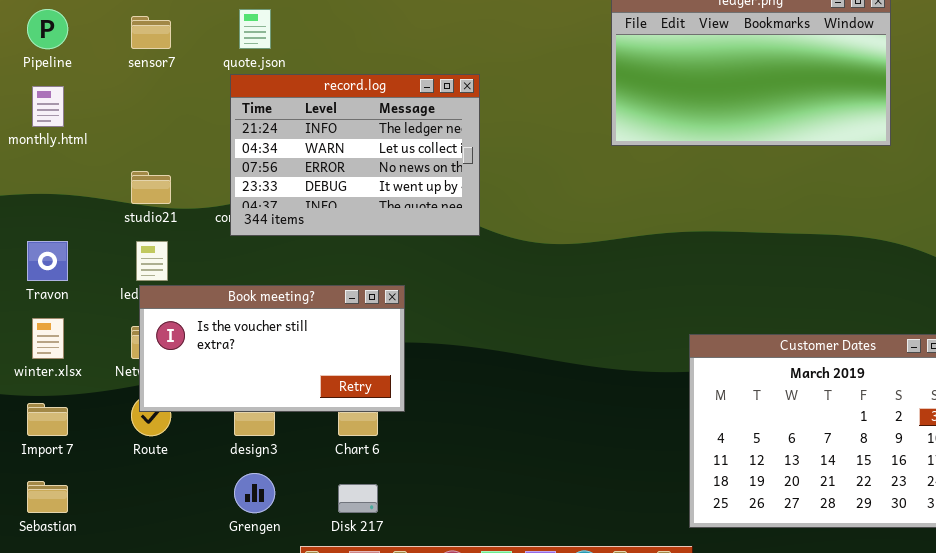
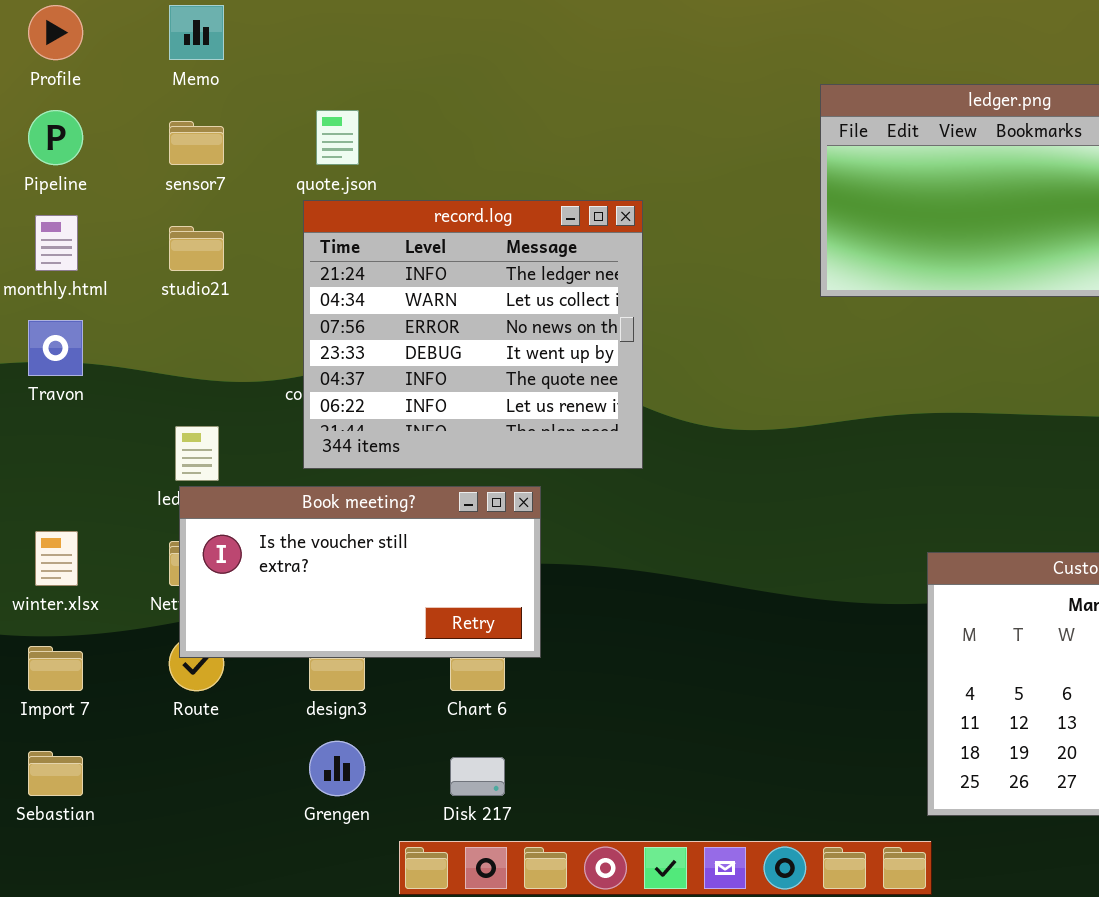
record.log: [230,74,480,236] -> [303,200,643,469], resized
studio21: [131,171,171,204] -> [169,226,224,271], moved
Travon: [27,241,68,281] -> [28,320,83,376], moved

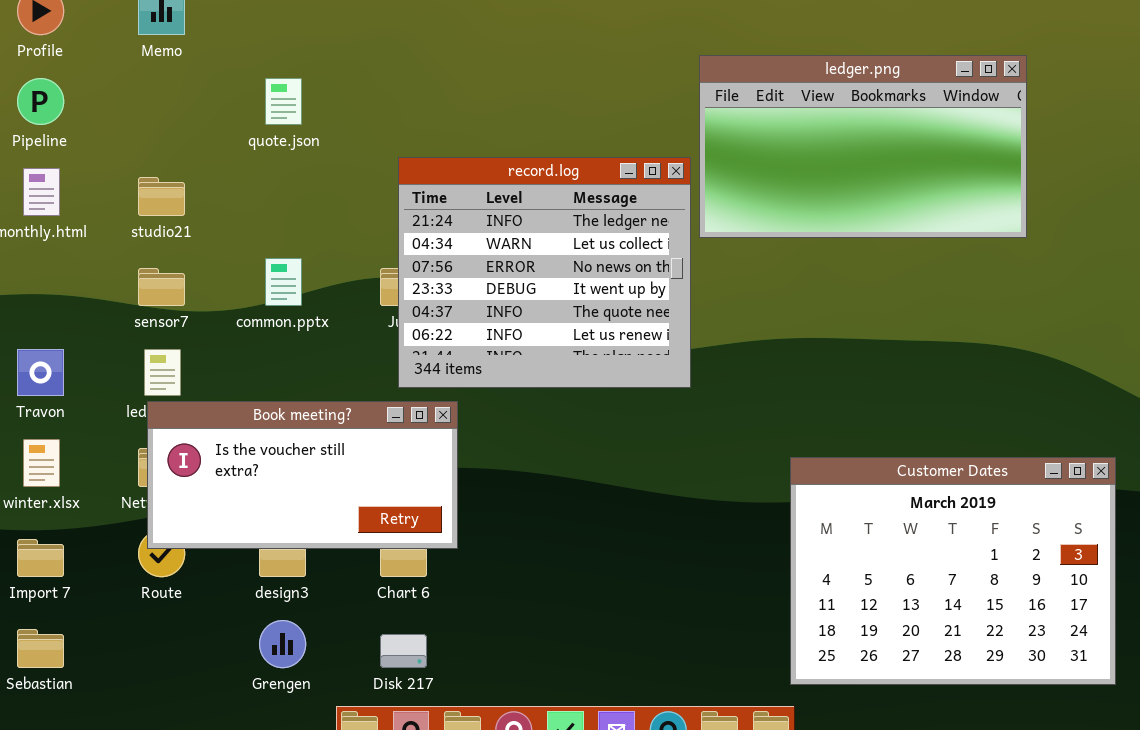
sensor7: [169,121,224,165] -> [138,268,185,306], moved
record.log: [303,200,643,469] -> [398,157,691,388], moved
Travon: [28,320,83,376] -> [17,349,64,396], moved

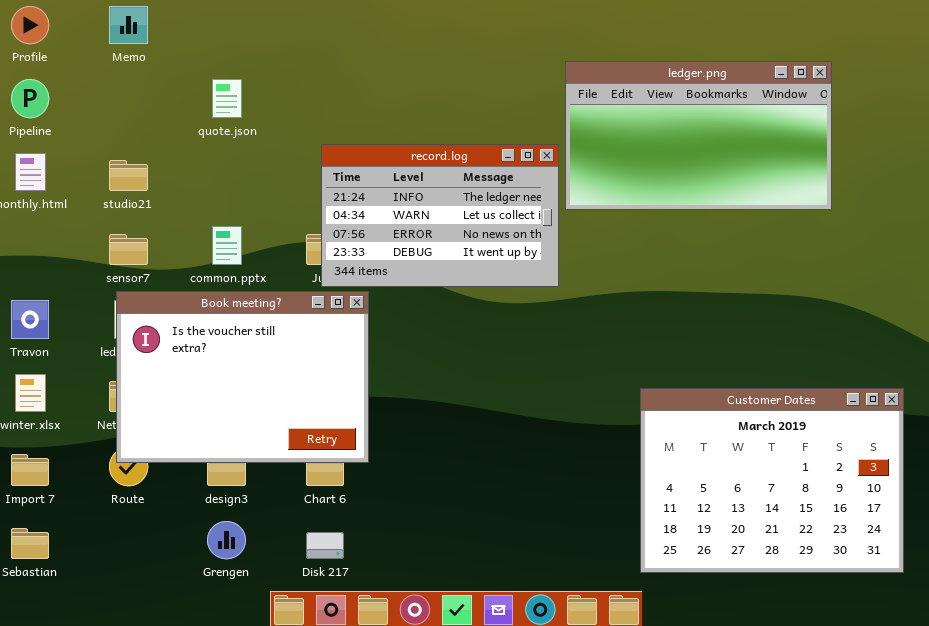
record.log: [398,157,691,388] -> [321,144,559,287], resized
Book meeting?: [147,401,458,549] -> [116,291,369,463], resized

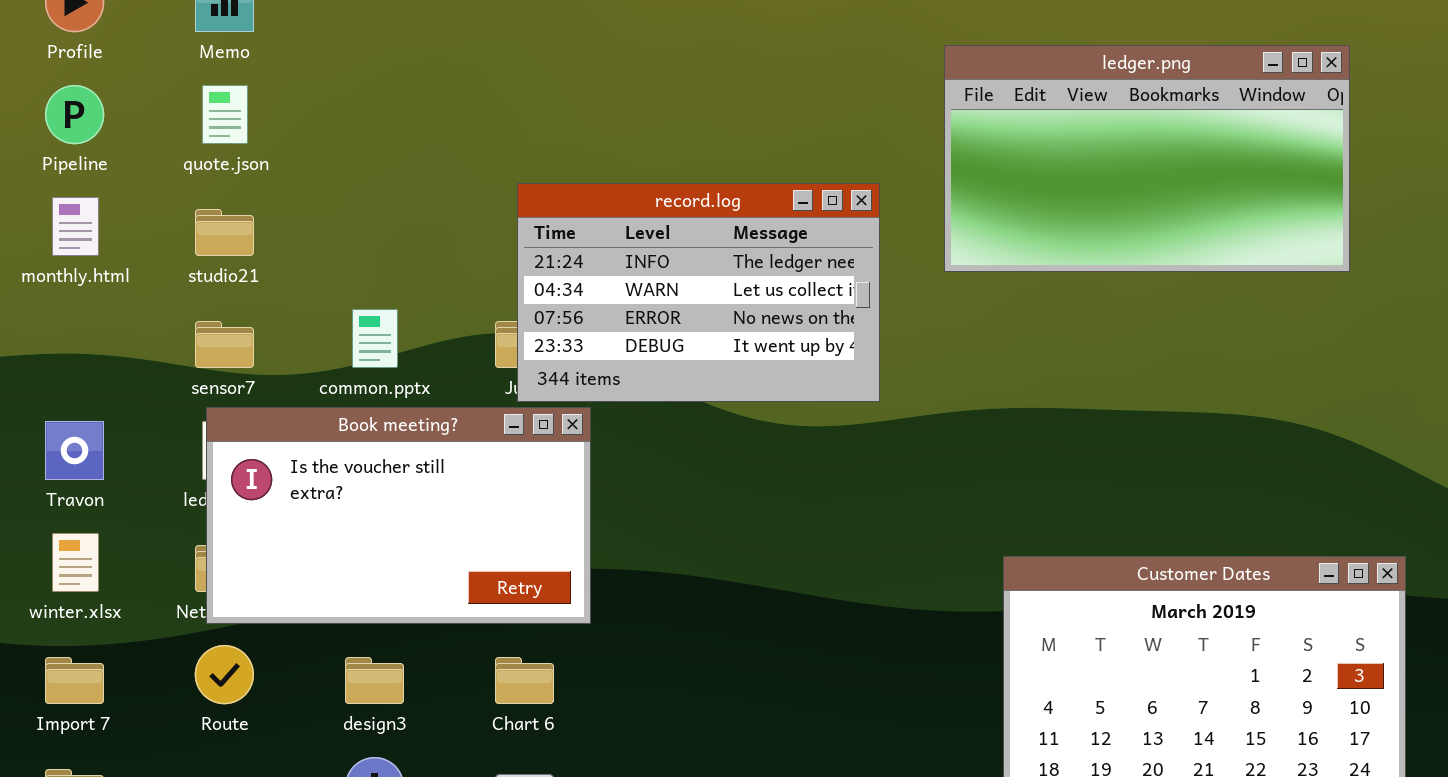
ledger.png: [565,61,832,210] -> [944,45,1350,272], moved
quote.json: [212,79,242,118] -> [202,85,248,144], moved
Book meeting?: [116,291,369,463] -> [206,407,591,624], resized

